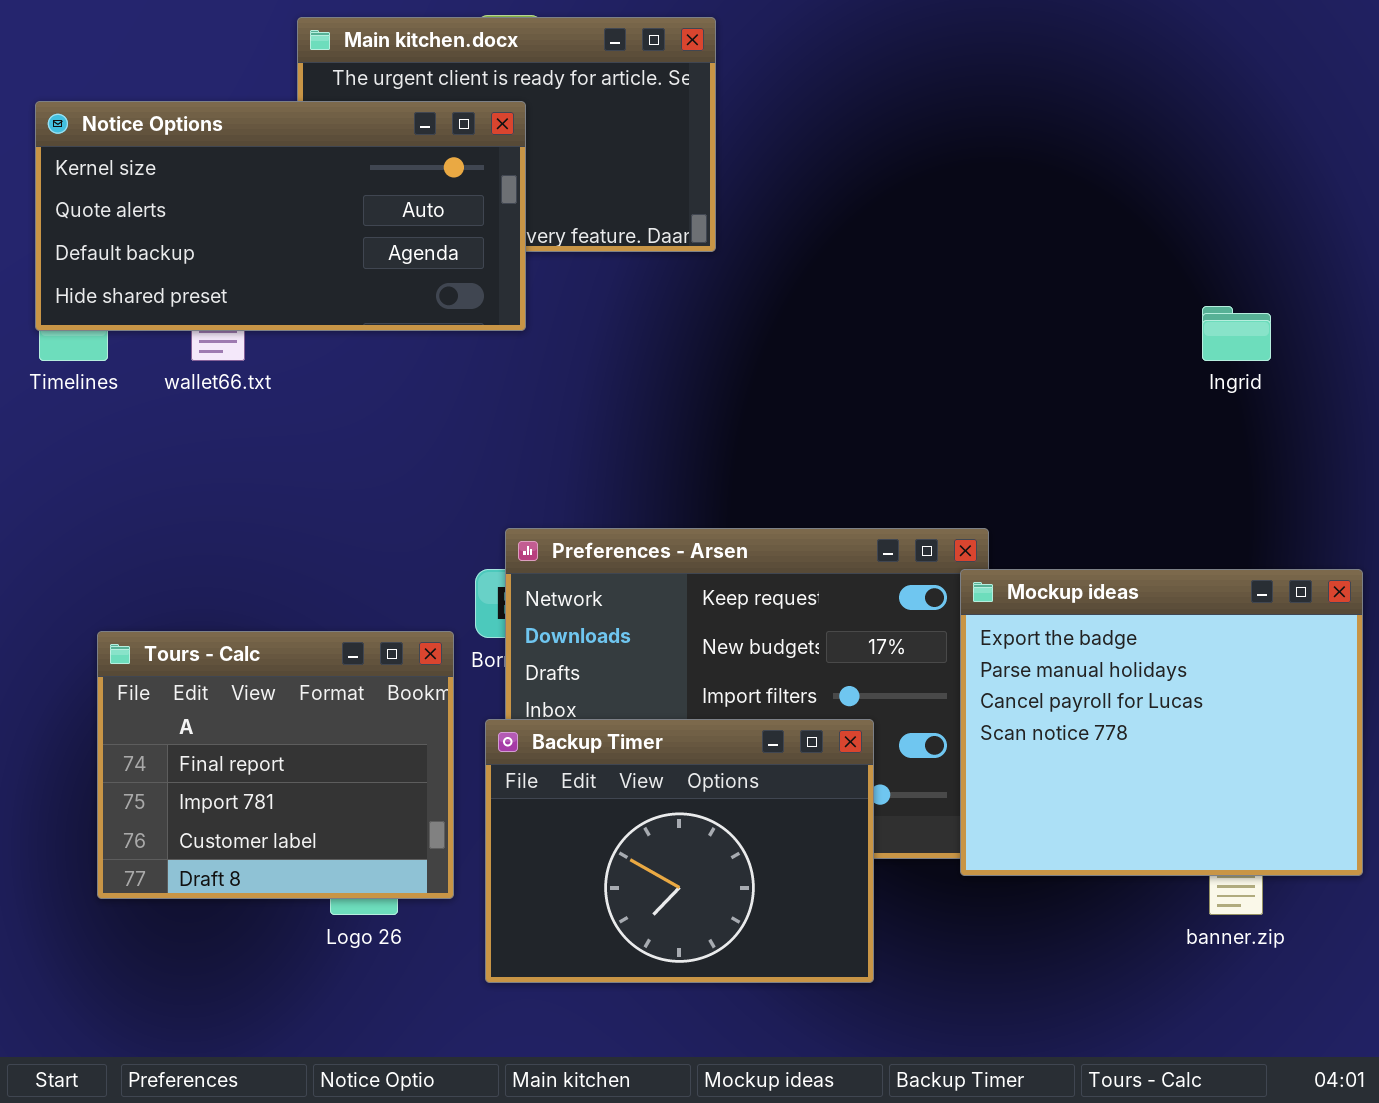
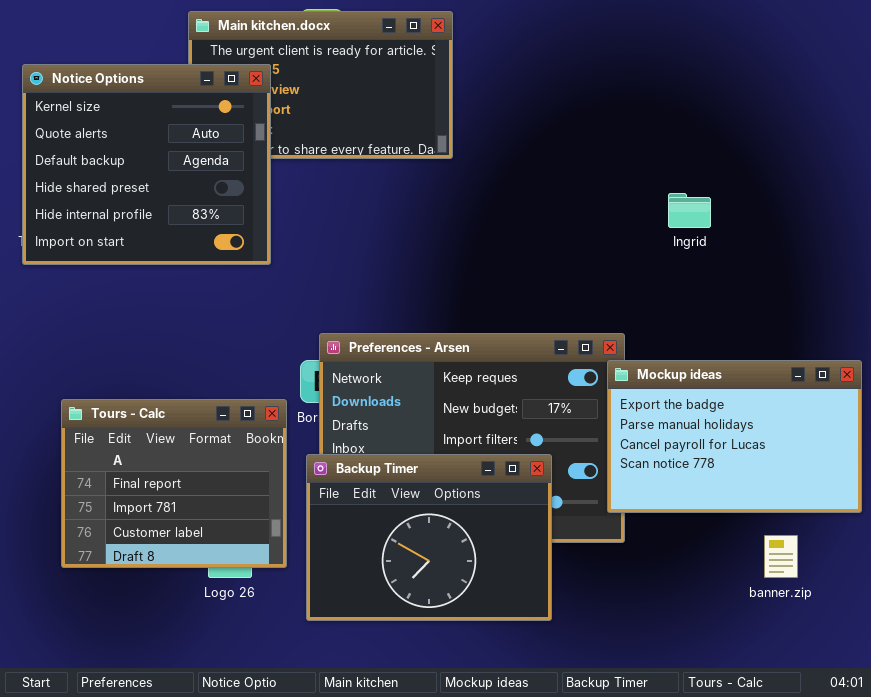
Notice Options: [35,101,526,331] -> [22,64,271,265], resized
Ingrid: [1202,306,1271,361] -> [668,193,711,228], moved
Mockup ideas: [960,569,1363,876] -> [607,360,862,513], resized

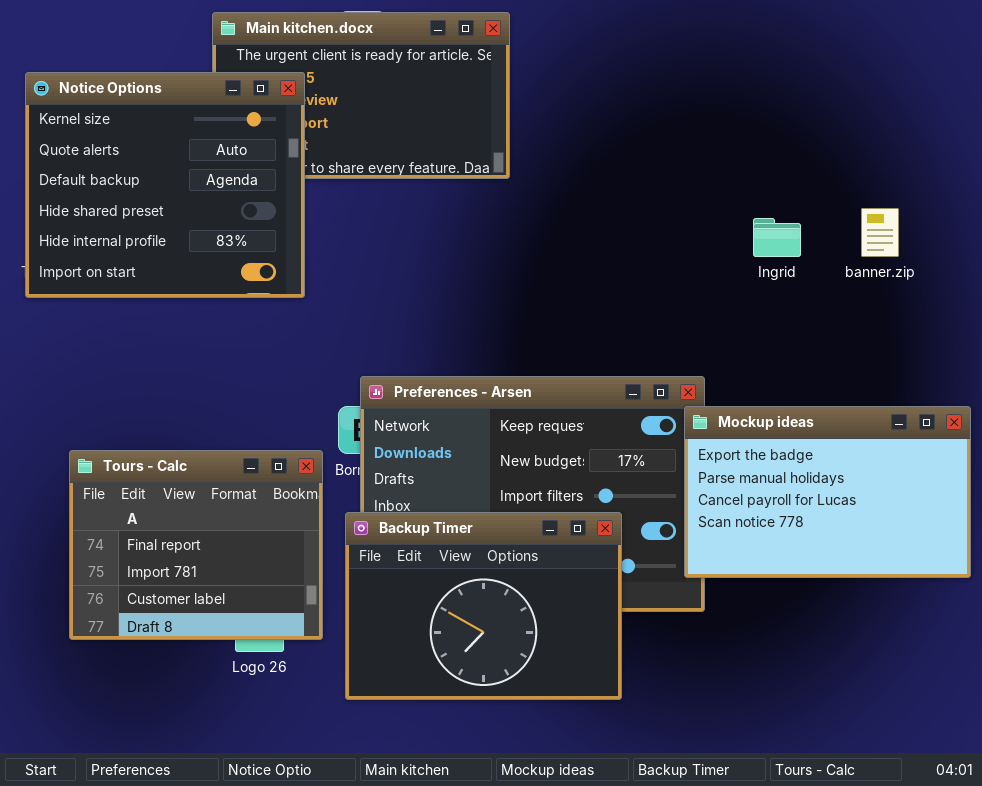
banner.zip: [764,535,798,578] -> [861,208,899,257], moved

